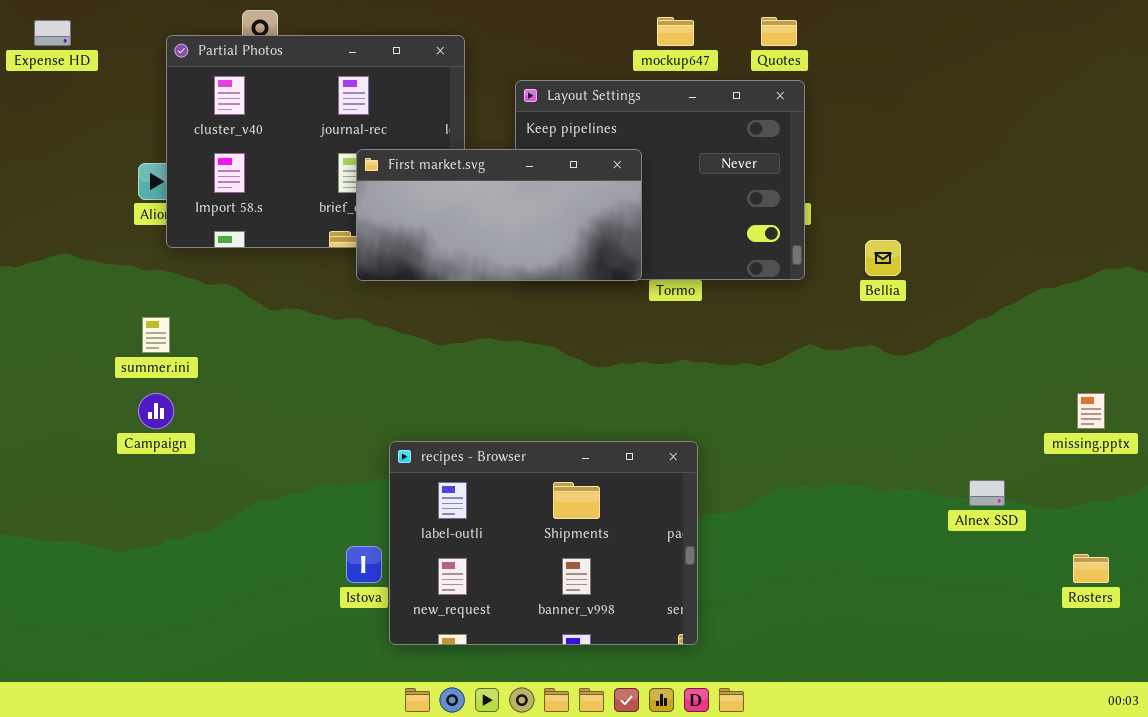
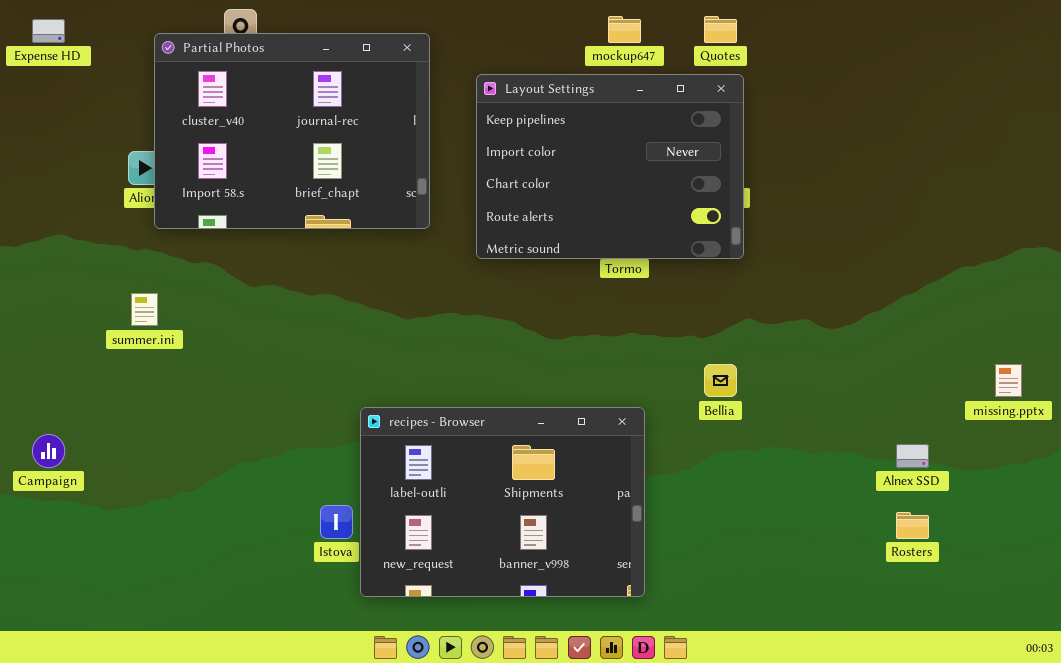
First market.svg: [356,149,642,281] -> none, closed
Bellia: [865,240,901,276] -> [704,364,737,397], moved
Campaign: [138,393,174,429] -> [32,434,65,468], moved
Rosters: [1073,554,1109,583] -> [896,512,929,539], moved

